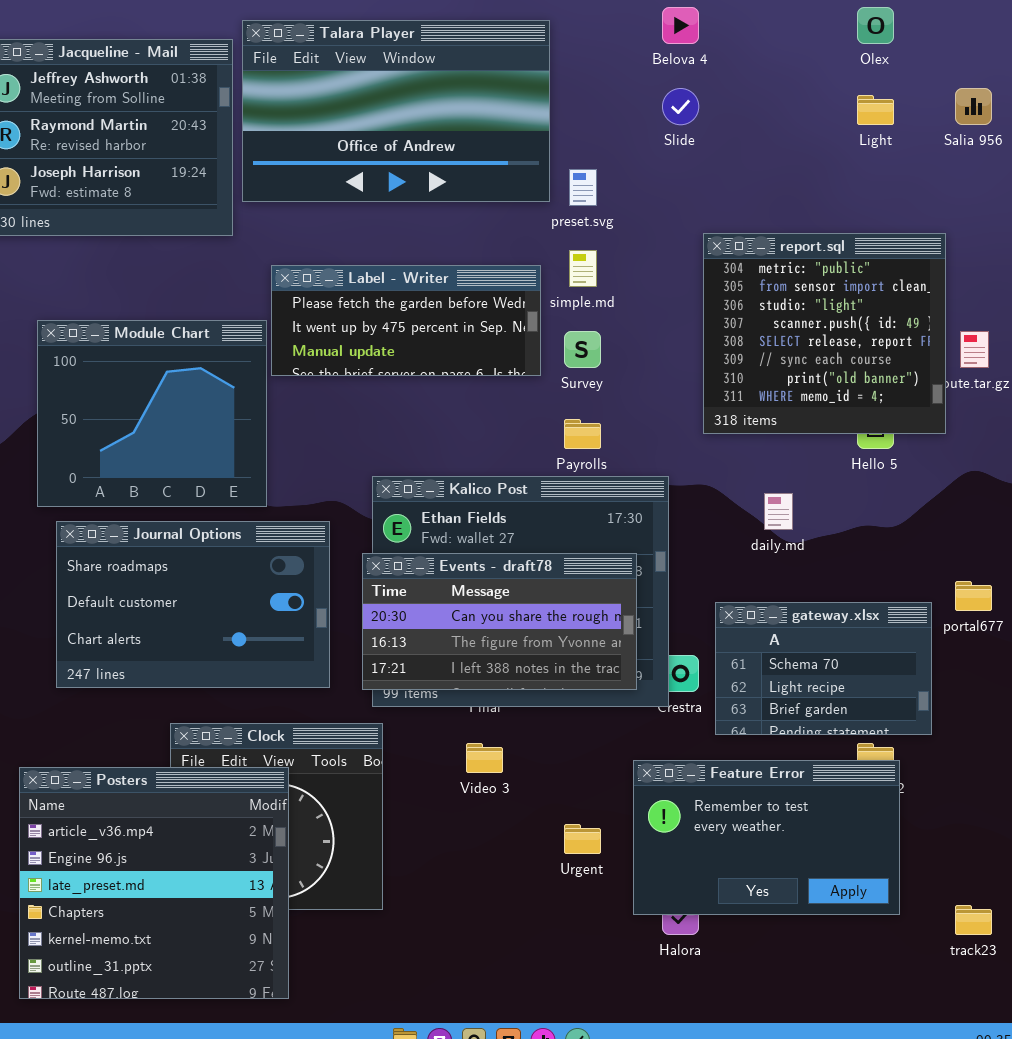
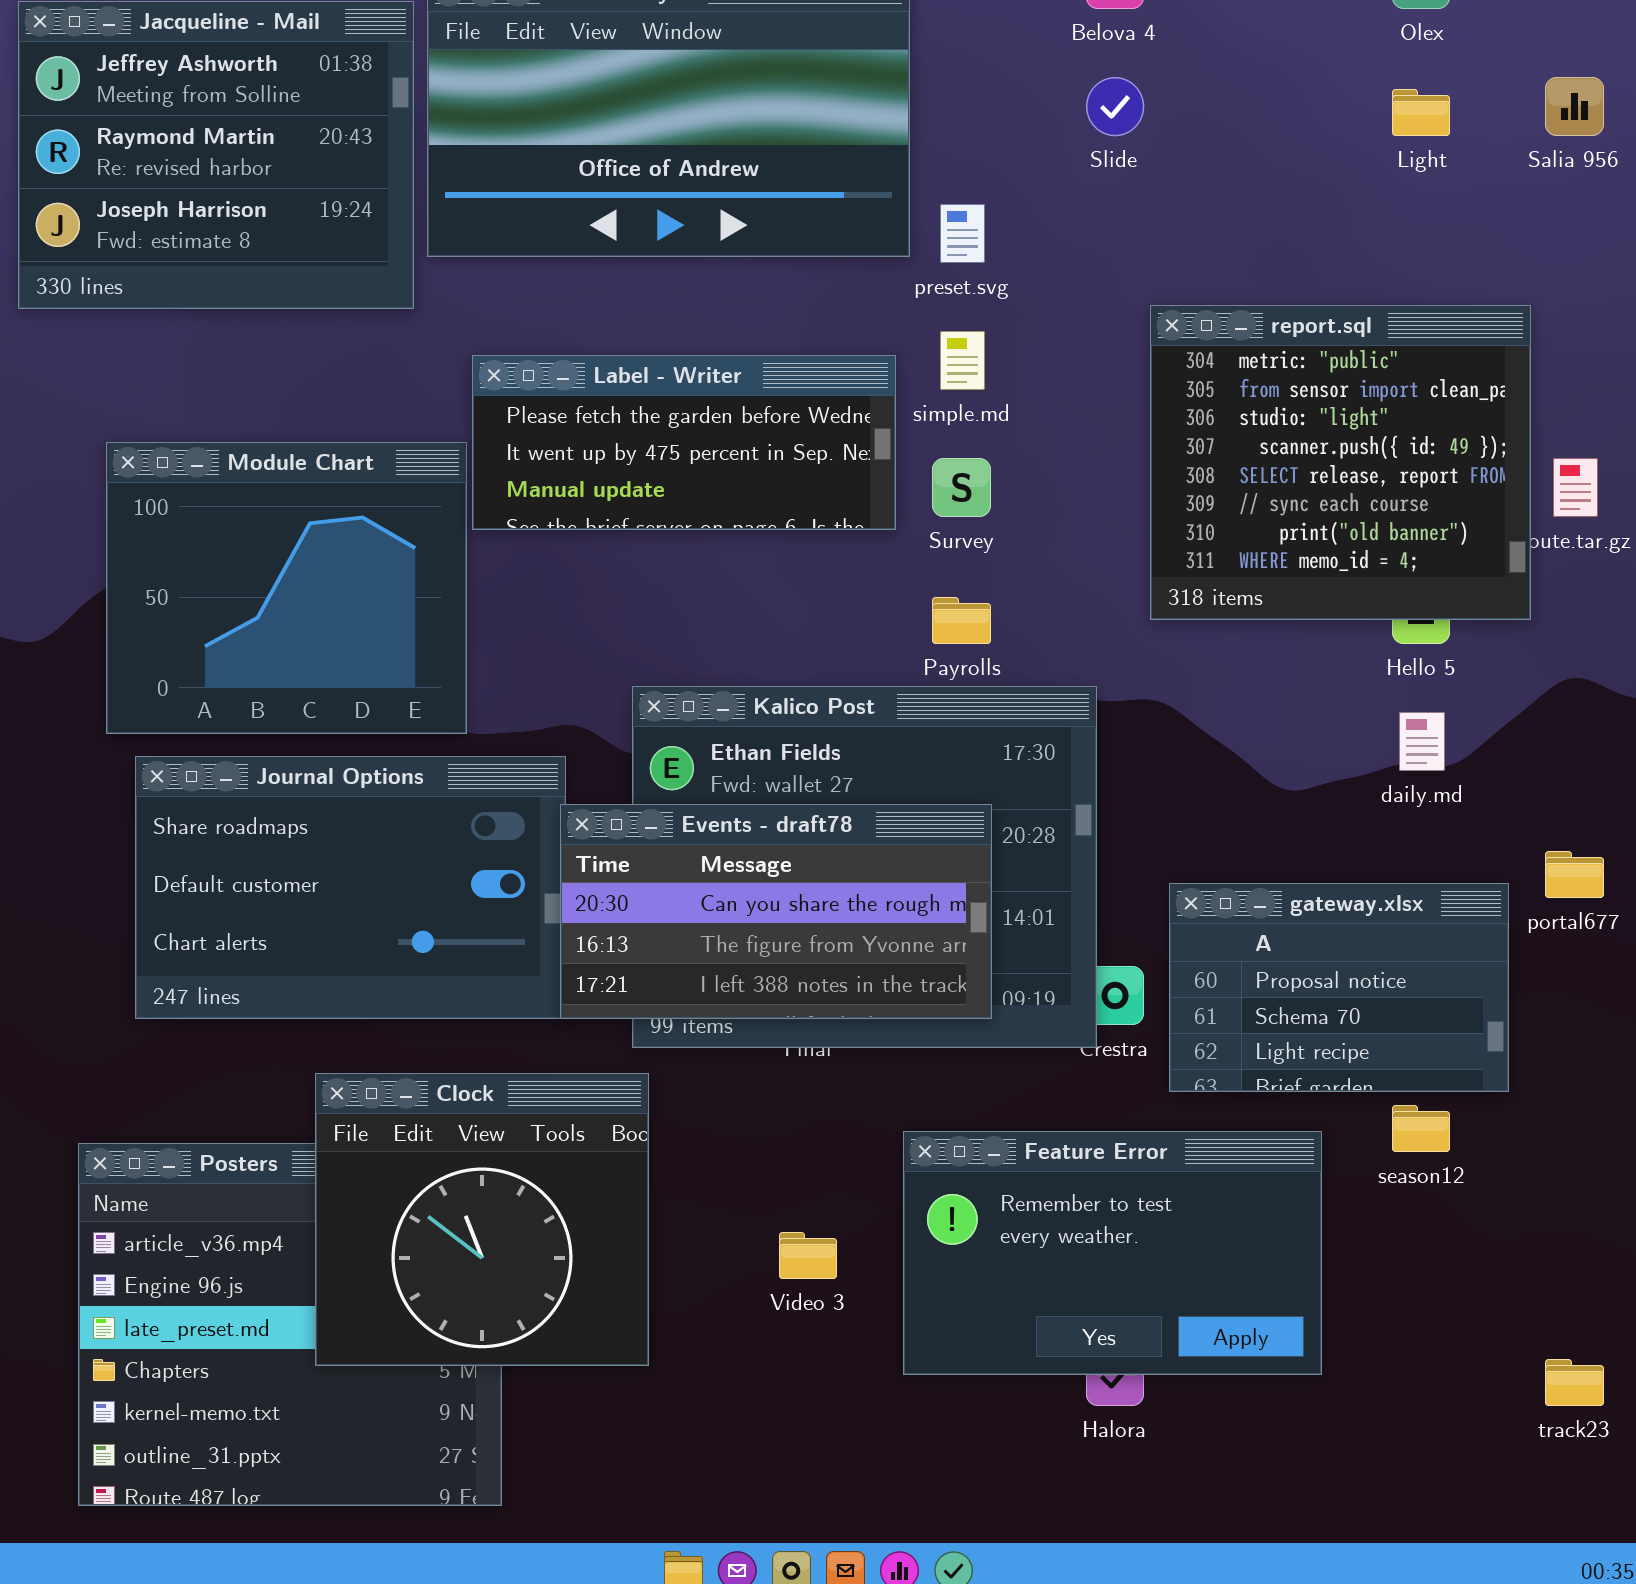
daily.md: [764,493,793,530] -> [1399,712,1445,771], moved
Events - draft78: [362,553,637,690] -> [560,804,992,1019], moved
gateway.xlsx: [715,602,932,735] -> [1169,883,1509,1092], scrolled up 1 row
Clock: [170,723,383,910] -> [315,1073,649,1366], raised
Video 3: [466,743,503,773] -> [779,1232,837,1279], moved
Feature Error: [633,760,900,915] -> [903,1131,1322,1375], moved

